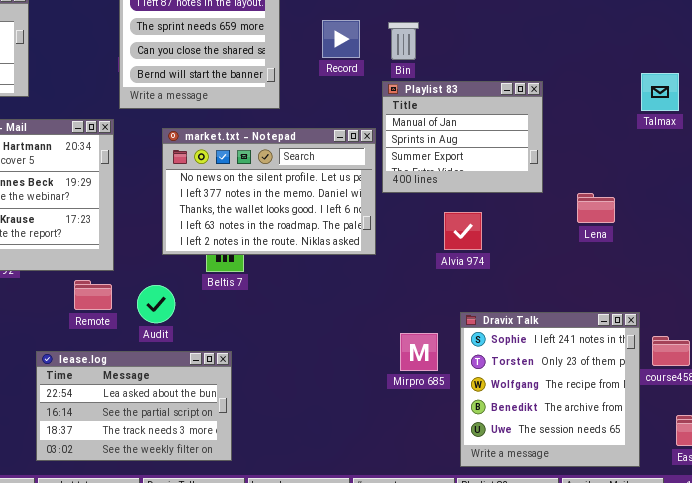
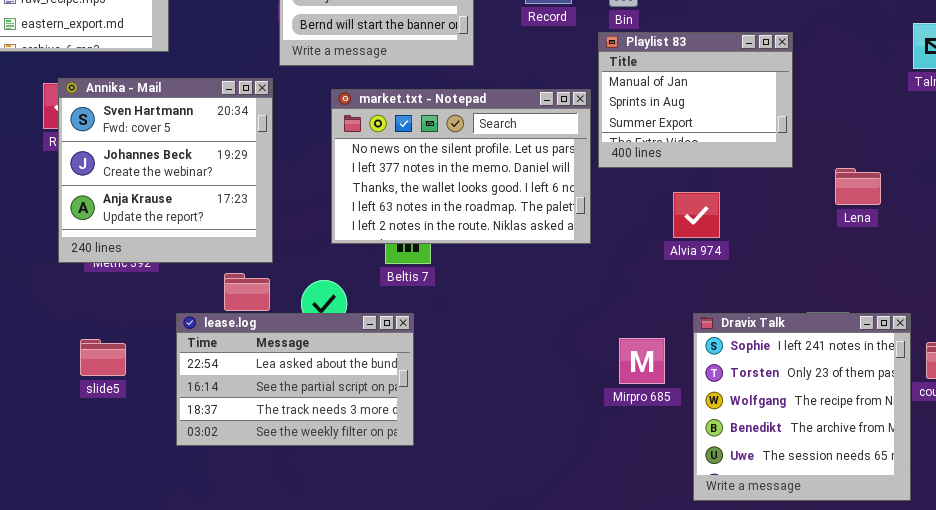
lease.log: [36,351,232,461] -> [176,313,414,446], moved

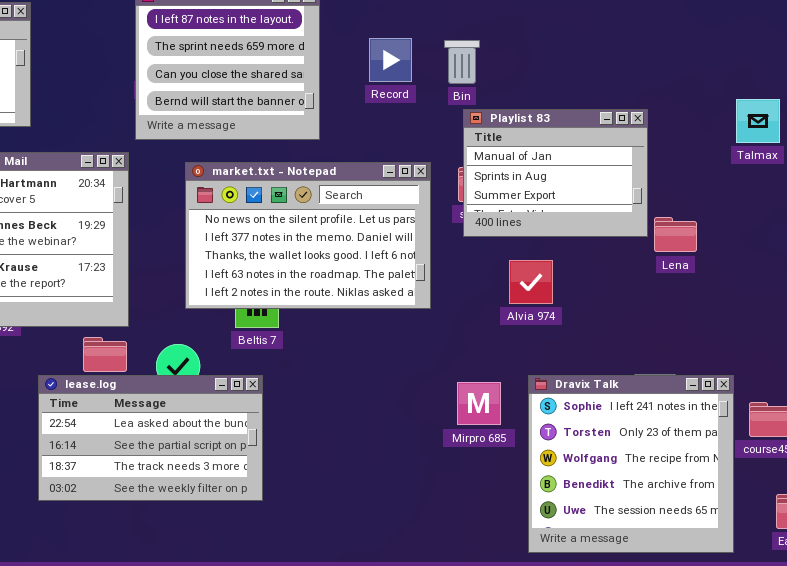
Playlist 83: [598,32,793,168] -> [463,109,648,237], moved
Lena: [835,168,881,205] -> [654,217,697,252], moved
Mirpro 685: [619,338,665,384] -> [457,382,501,425], moved

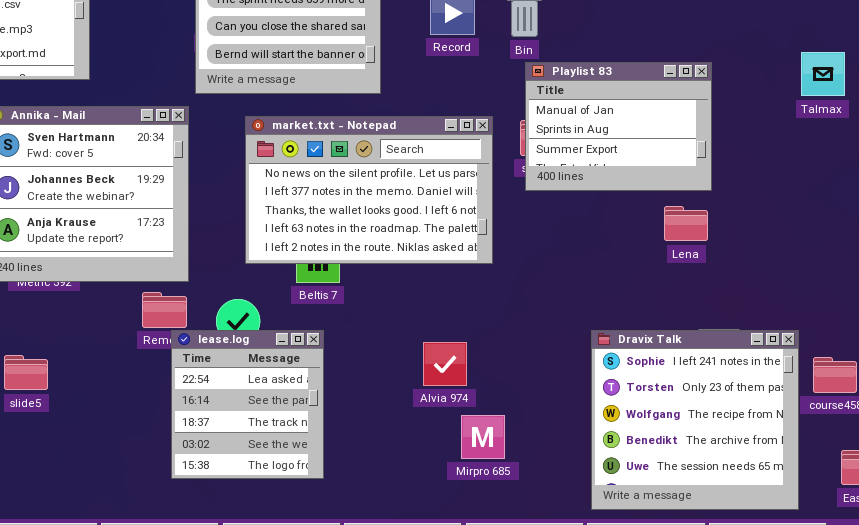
Lena: [654,217,697,252] -> [664,206,708,241], moved
Alvia 974: [509,260,553,304] -> [423,342,467,386], moved
lease.log: [38,375,263,501] -> [171,330,324,479], resized
Mirpro 685: [457,382,501,425] -> [461,415,505,459], moved

